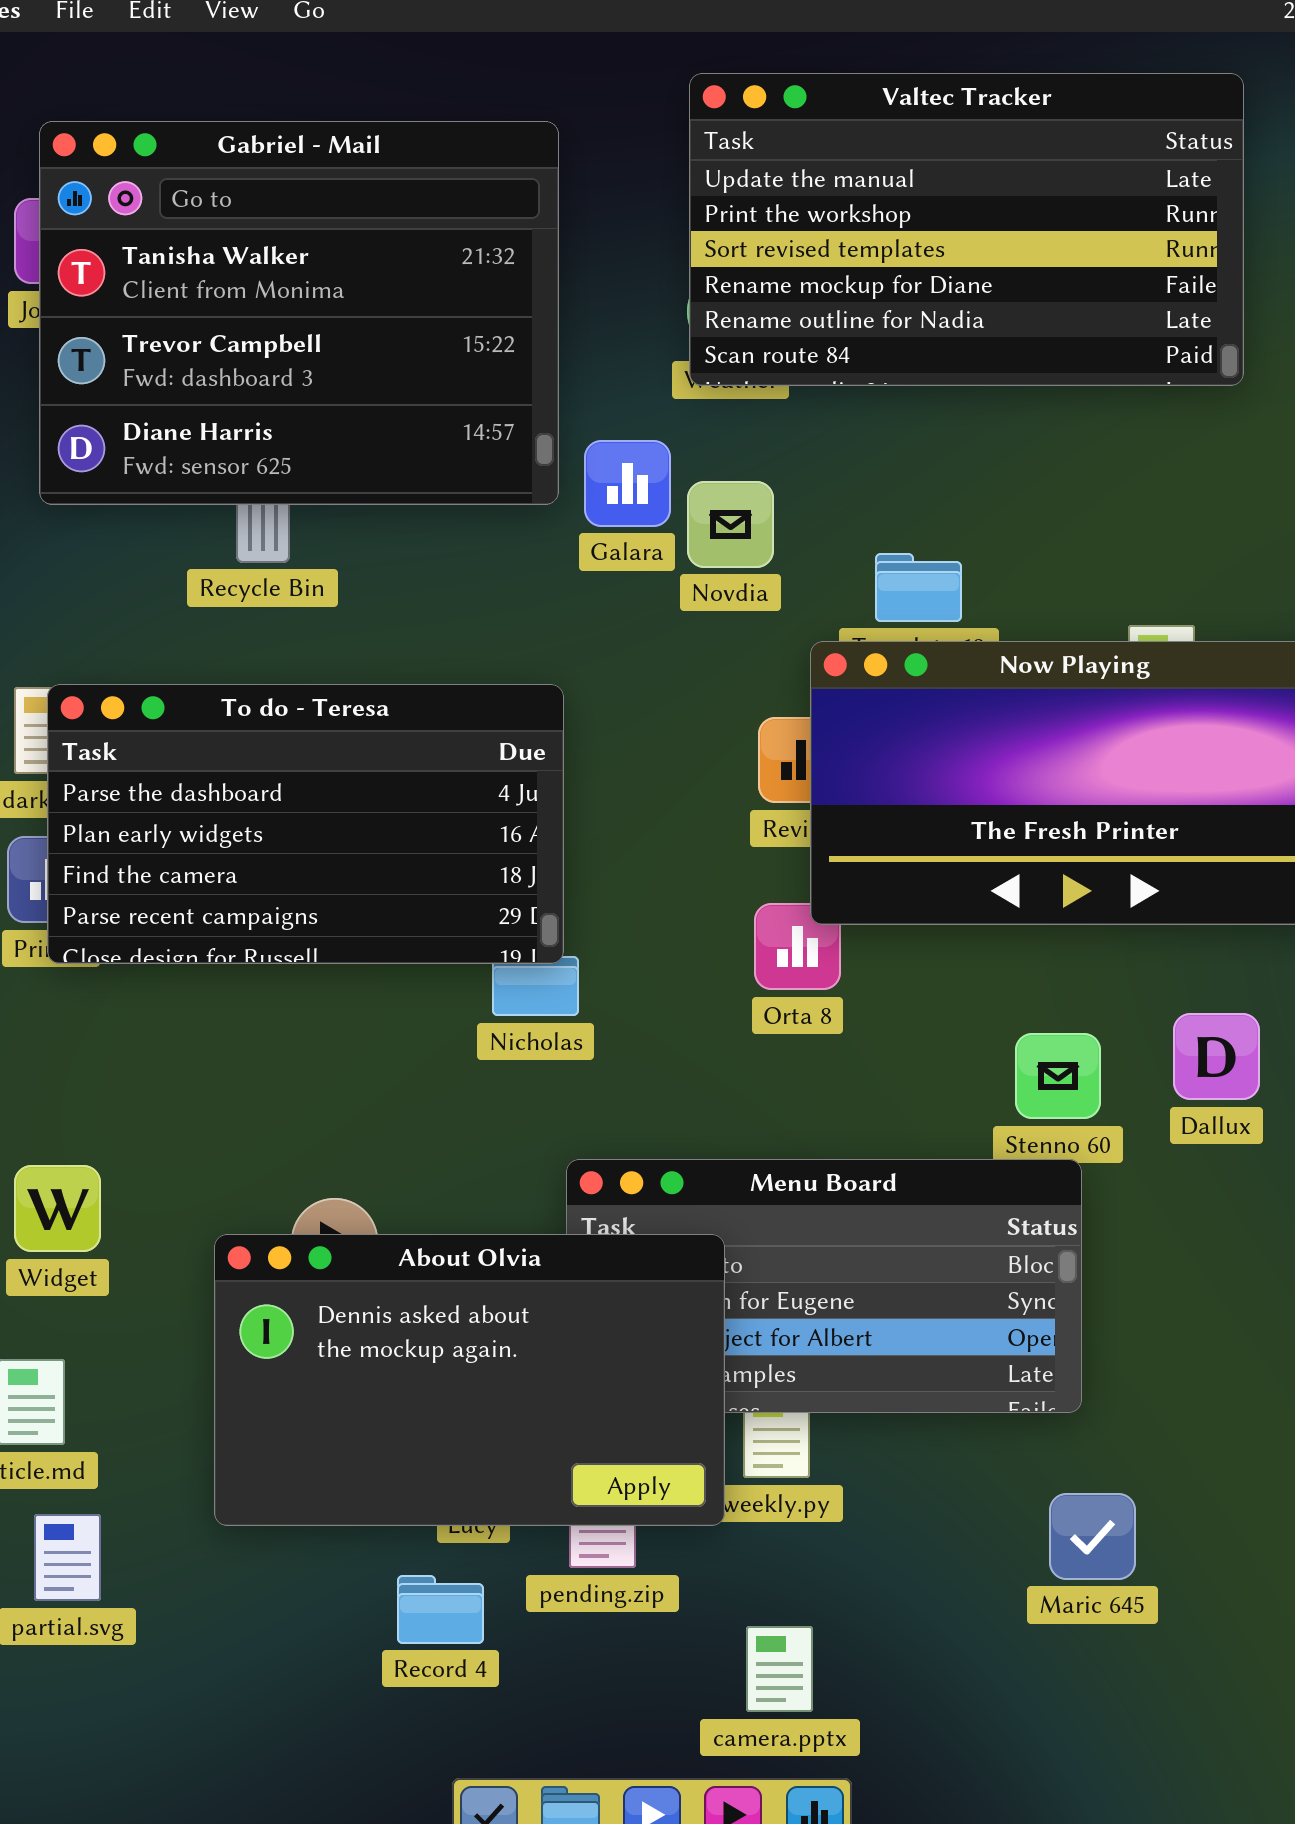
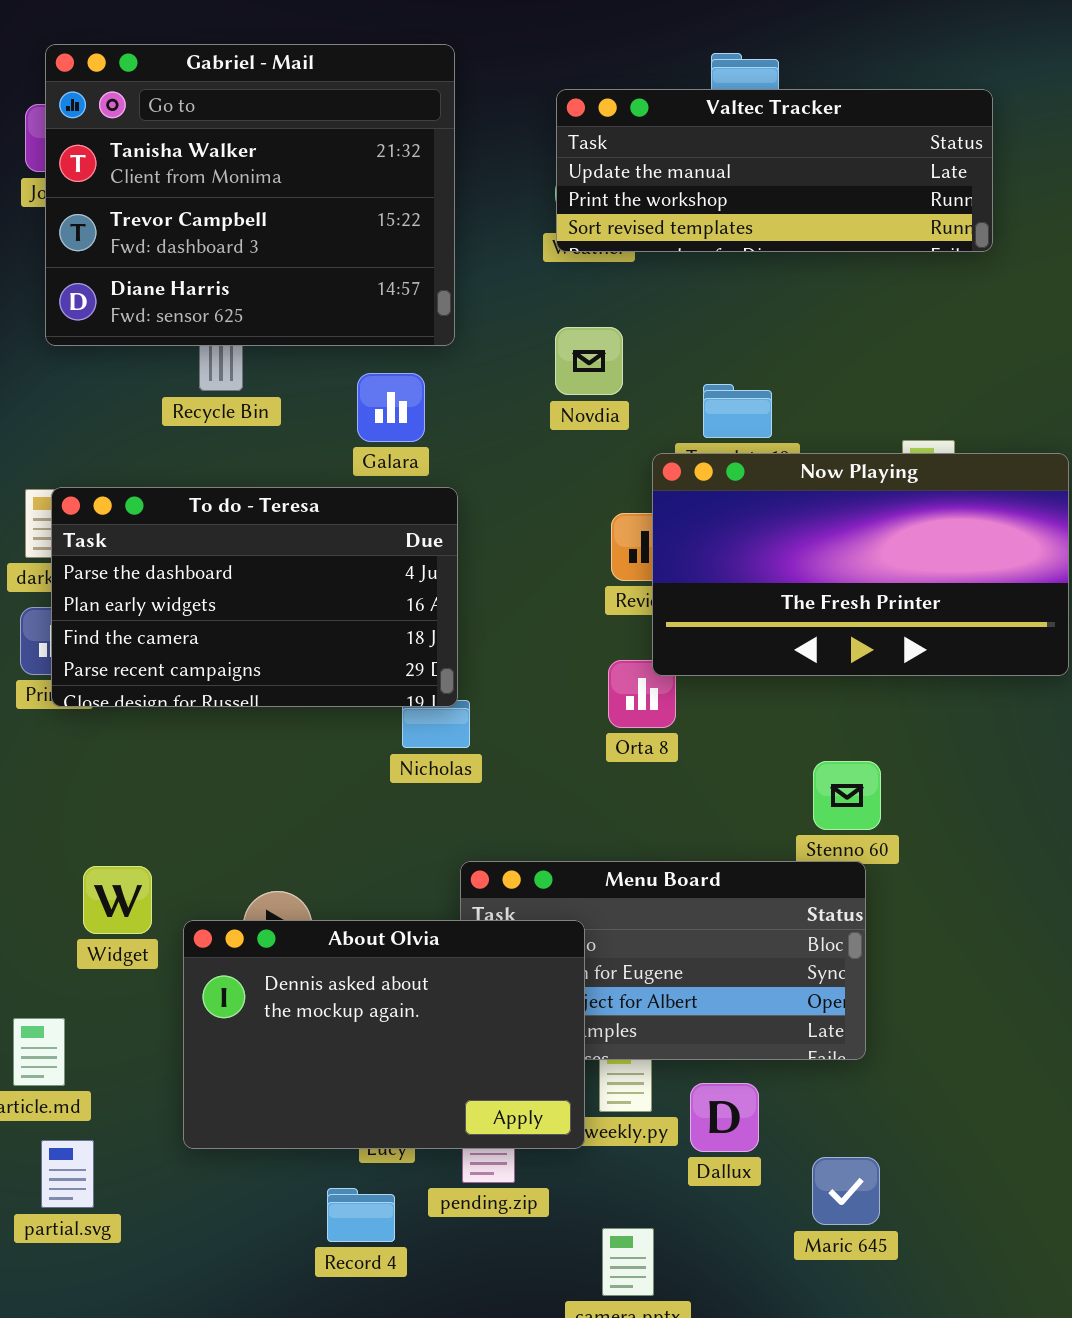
Valtec Tracker: [689,73,1244,386] -> [556,89,993,252], resized
Galara: [584,440,671,527] -> [357,373,425,442], moved
Dallux: [1173,1013,1260,1100] -> [690,1083,759,1152], moved
Widget: [14,1165,101,1252] -> [83,866,152,934], moved
Maric 645: [1049,1493,1136,1580] -> [812,1157,880,1225], moved

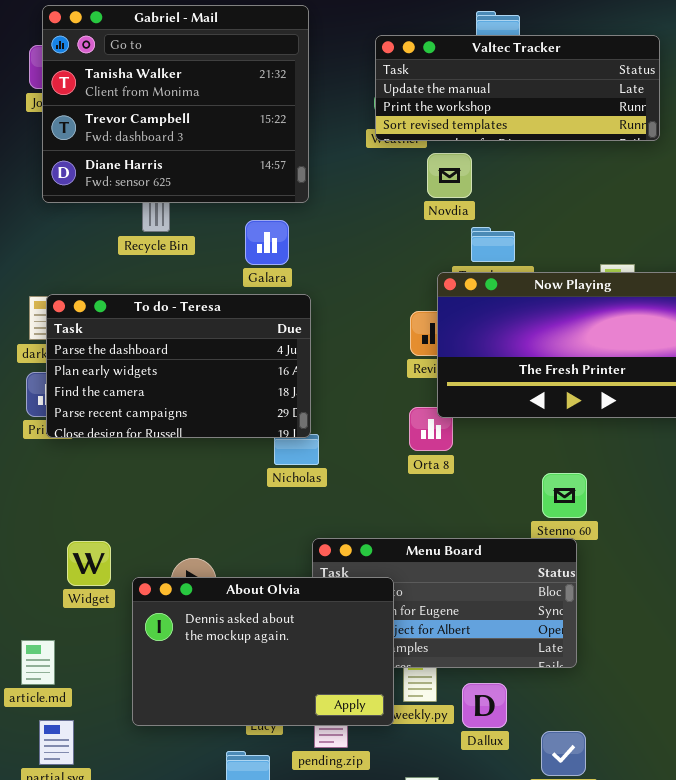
Novdia: [555,327,623,395] -> [427,153,472,198], moved

